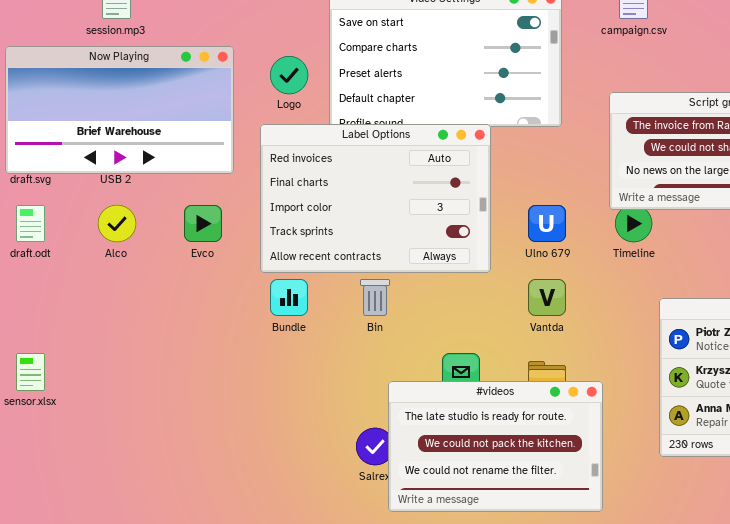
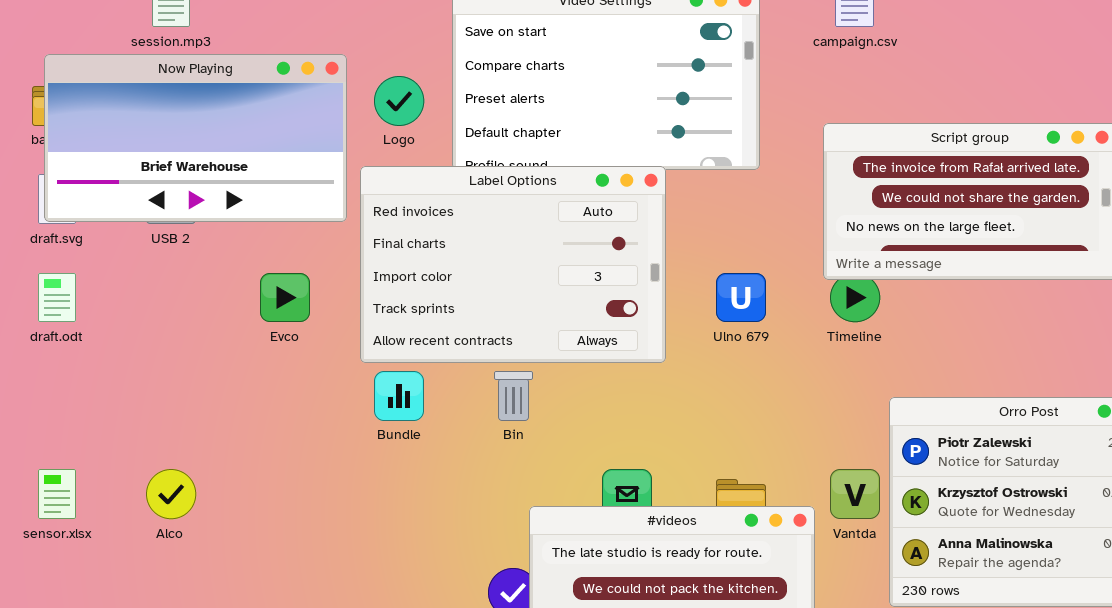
Now Playing: [5,46,234,174] -> [44,54,347,222], moved
Alco: [98,205,136,242] -> [146,469,196,519], moved
Vantda: [528,279,566,316] -> [830,469,880,519], moved

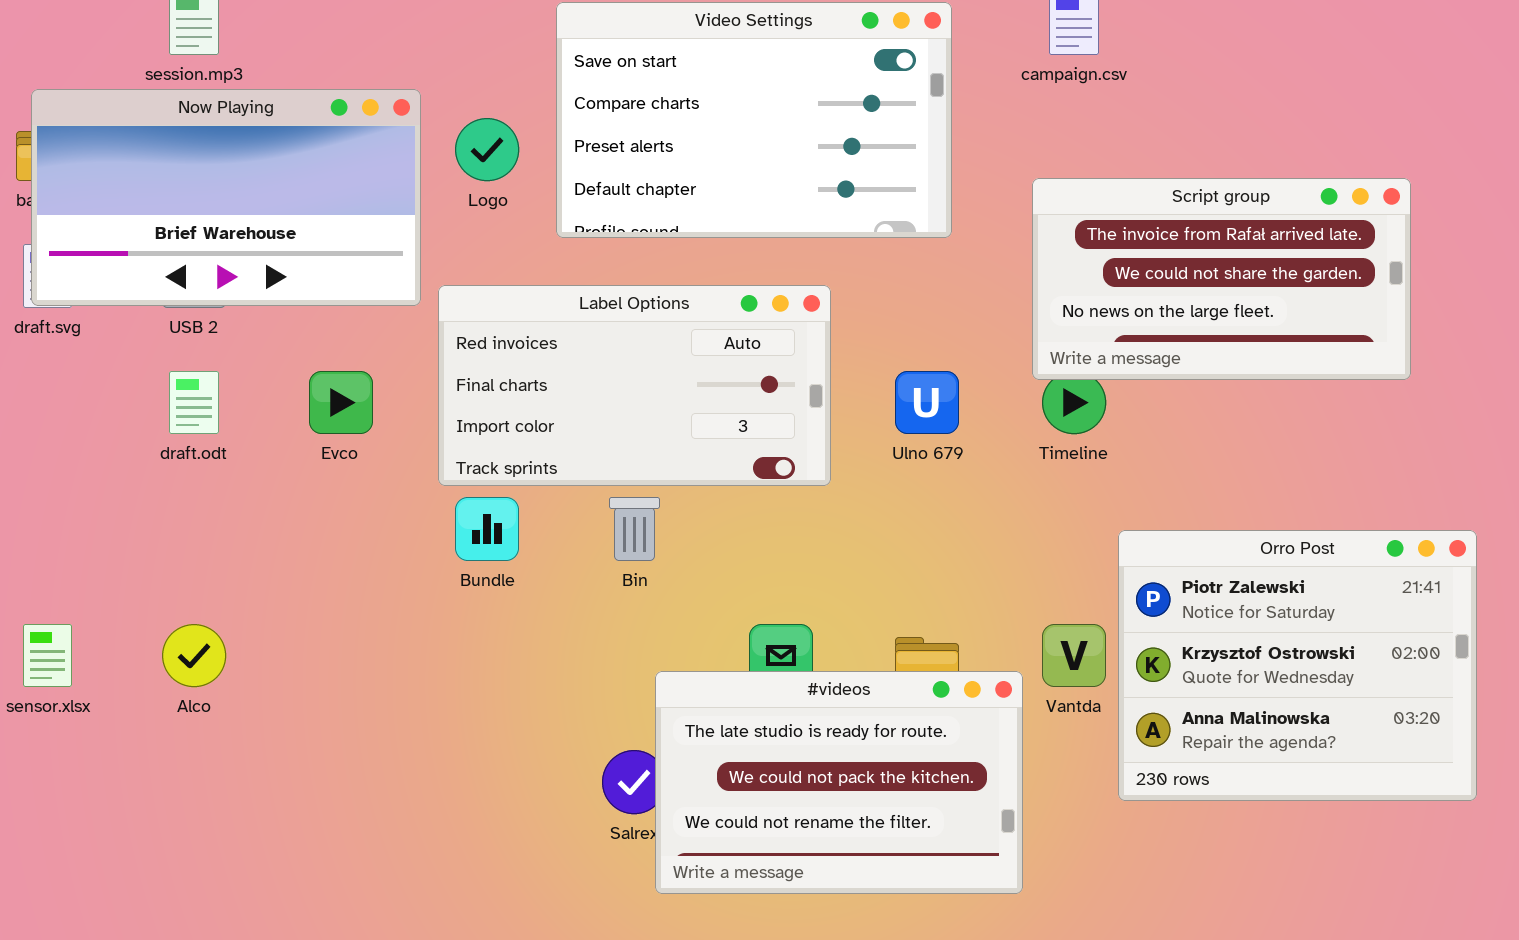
Label Options: [360,166,666,363] -> [438,285,831,486], resized
draft.odt: [38,273,76,322] -> [169,371,219,434], moved

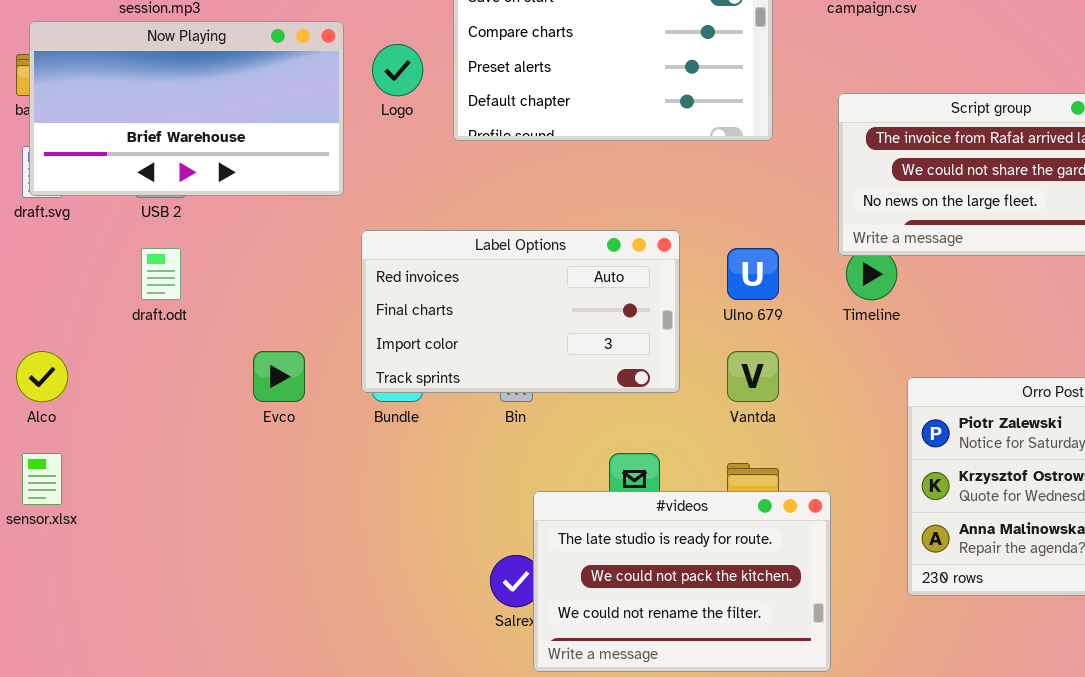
Label Options: [438,285,831,486] -> [361,230,680,393], moved
Evco: [309,371,373,434] -> [253,351,305,402], moved
Alco: [162,624,226,687] -> [16,351,68,402], moved
Vantda: [1042,624,1106,687] -> [727,351,779,402], moved

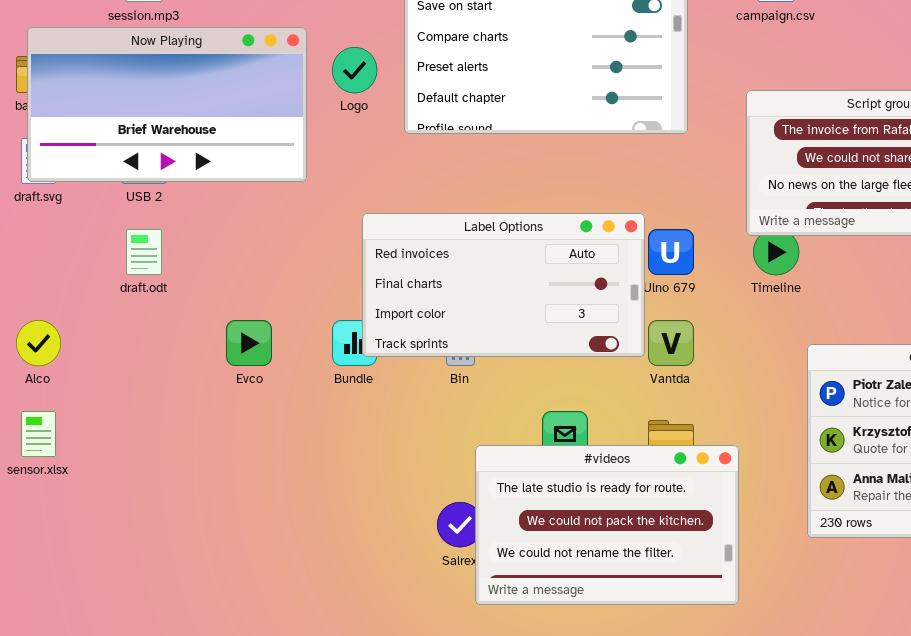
Label Options: [361,230,680,393] -> [362,213,645,357], moved

